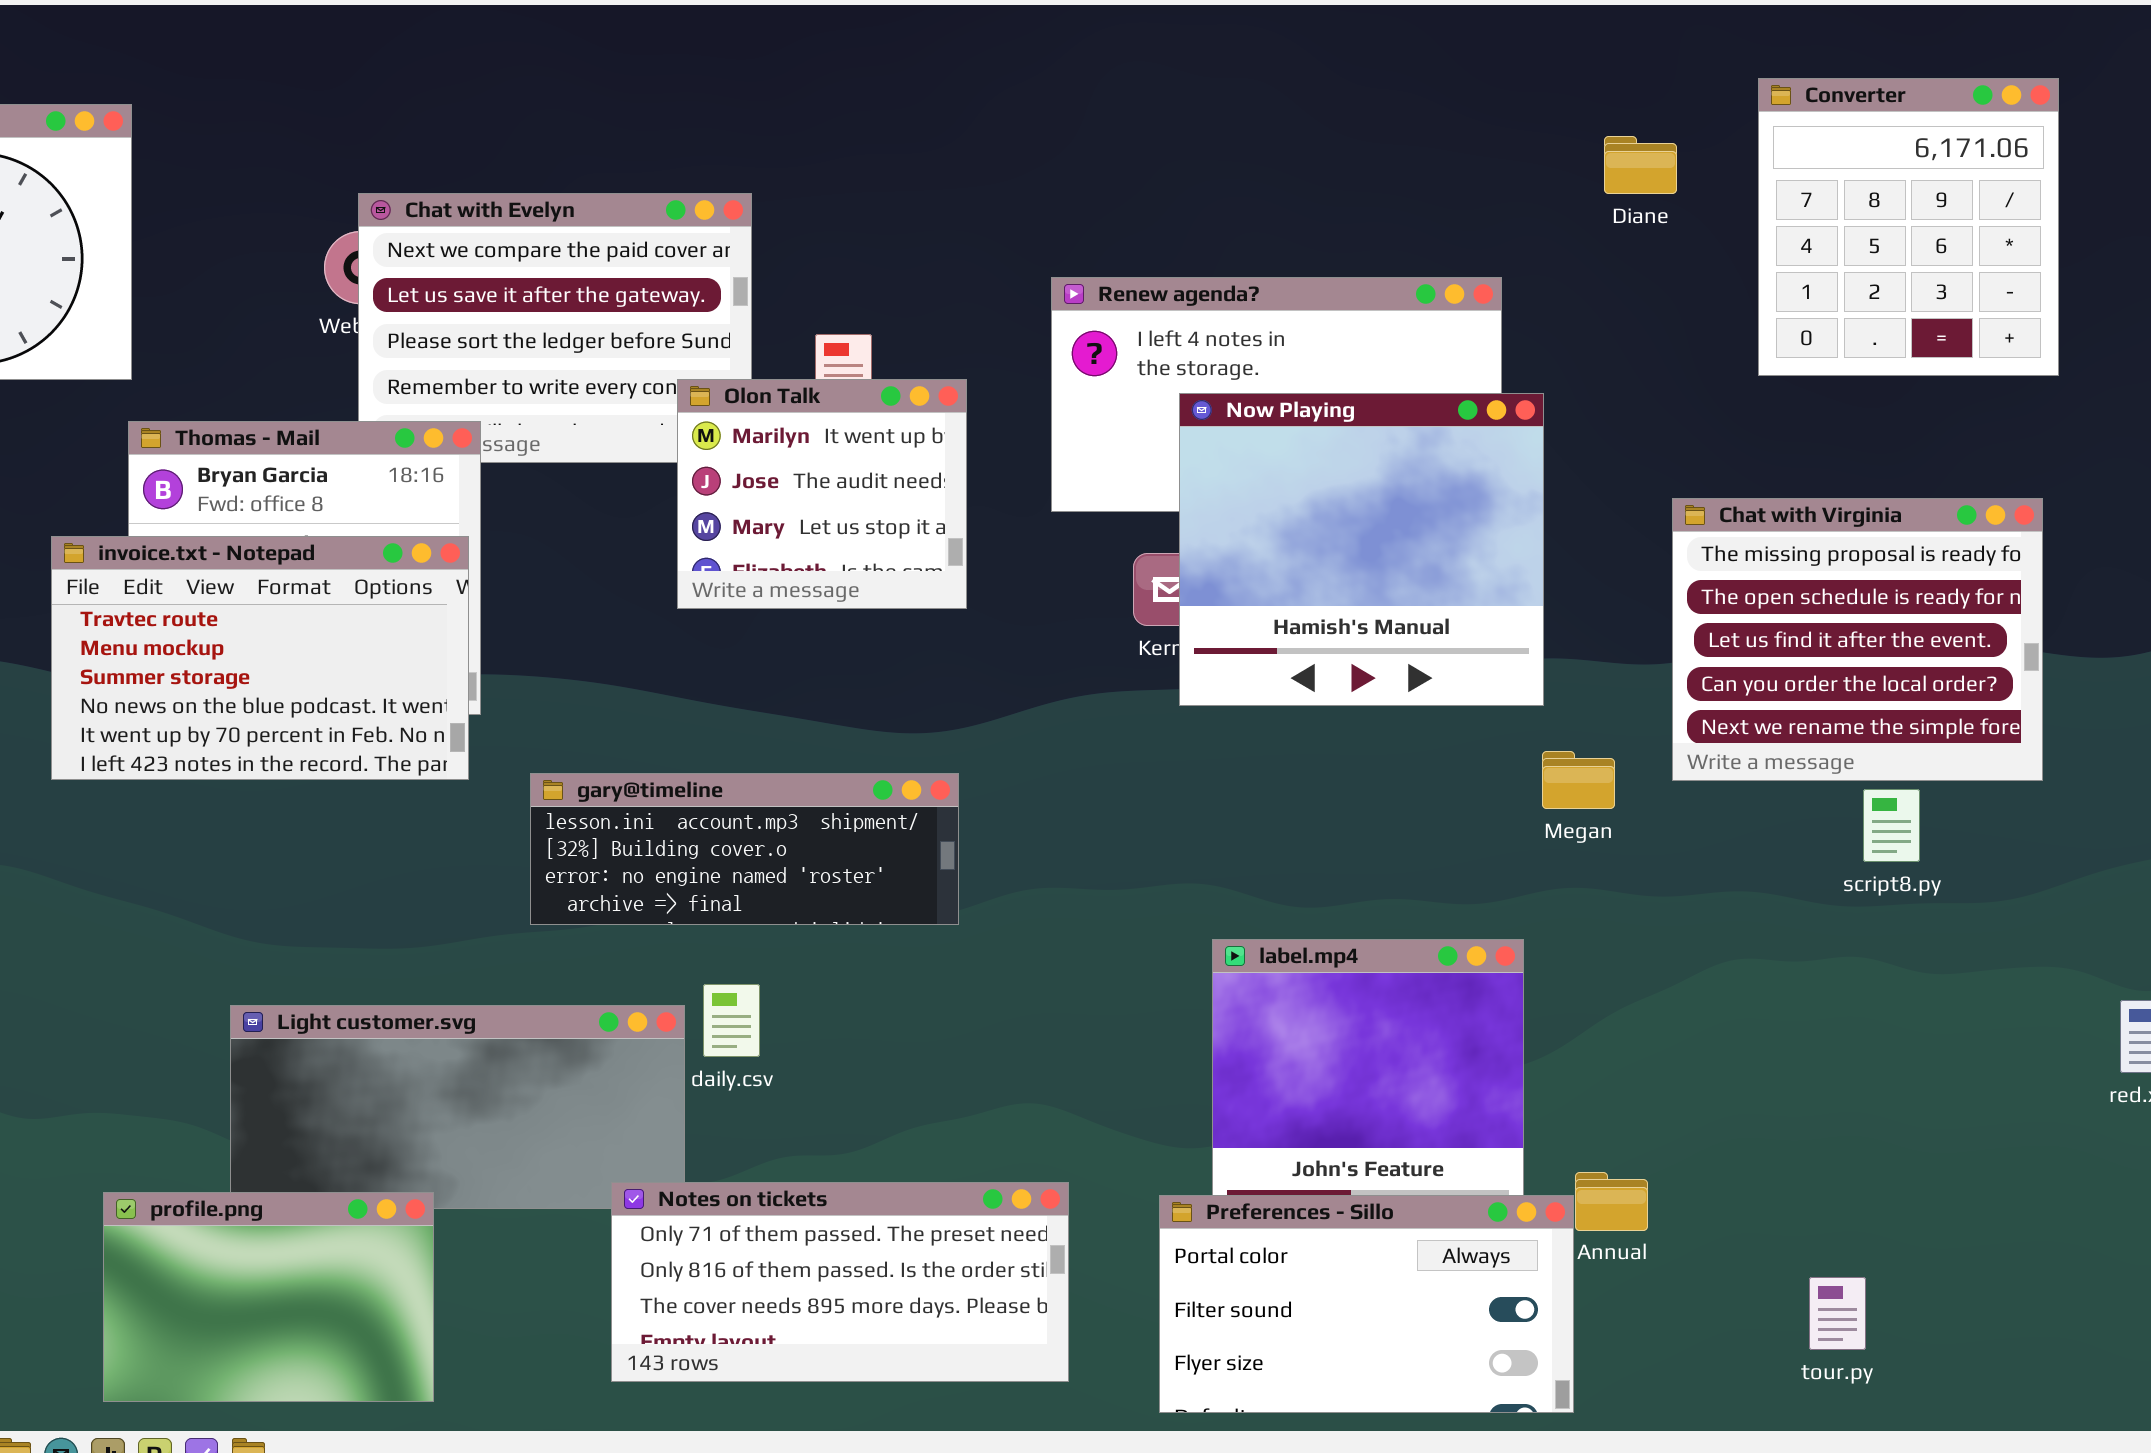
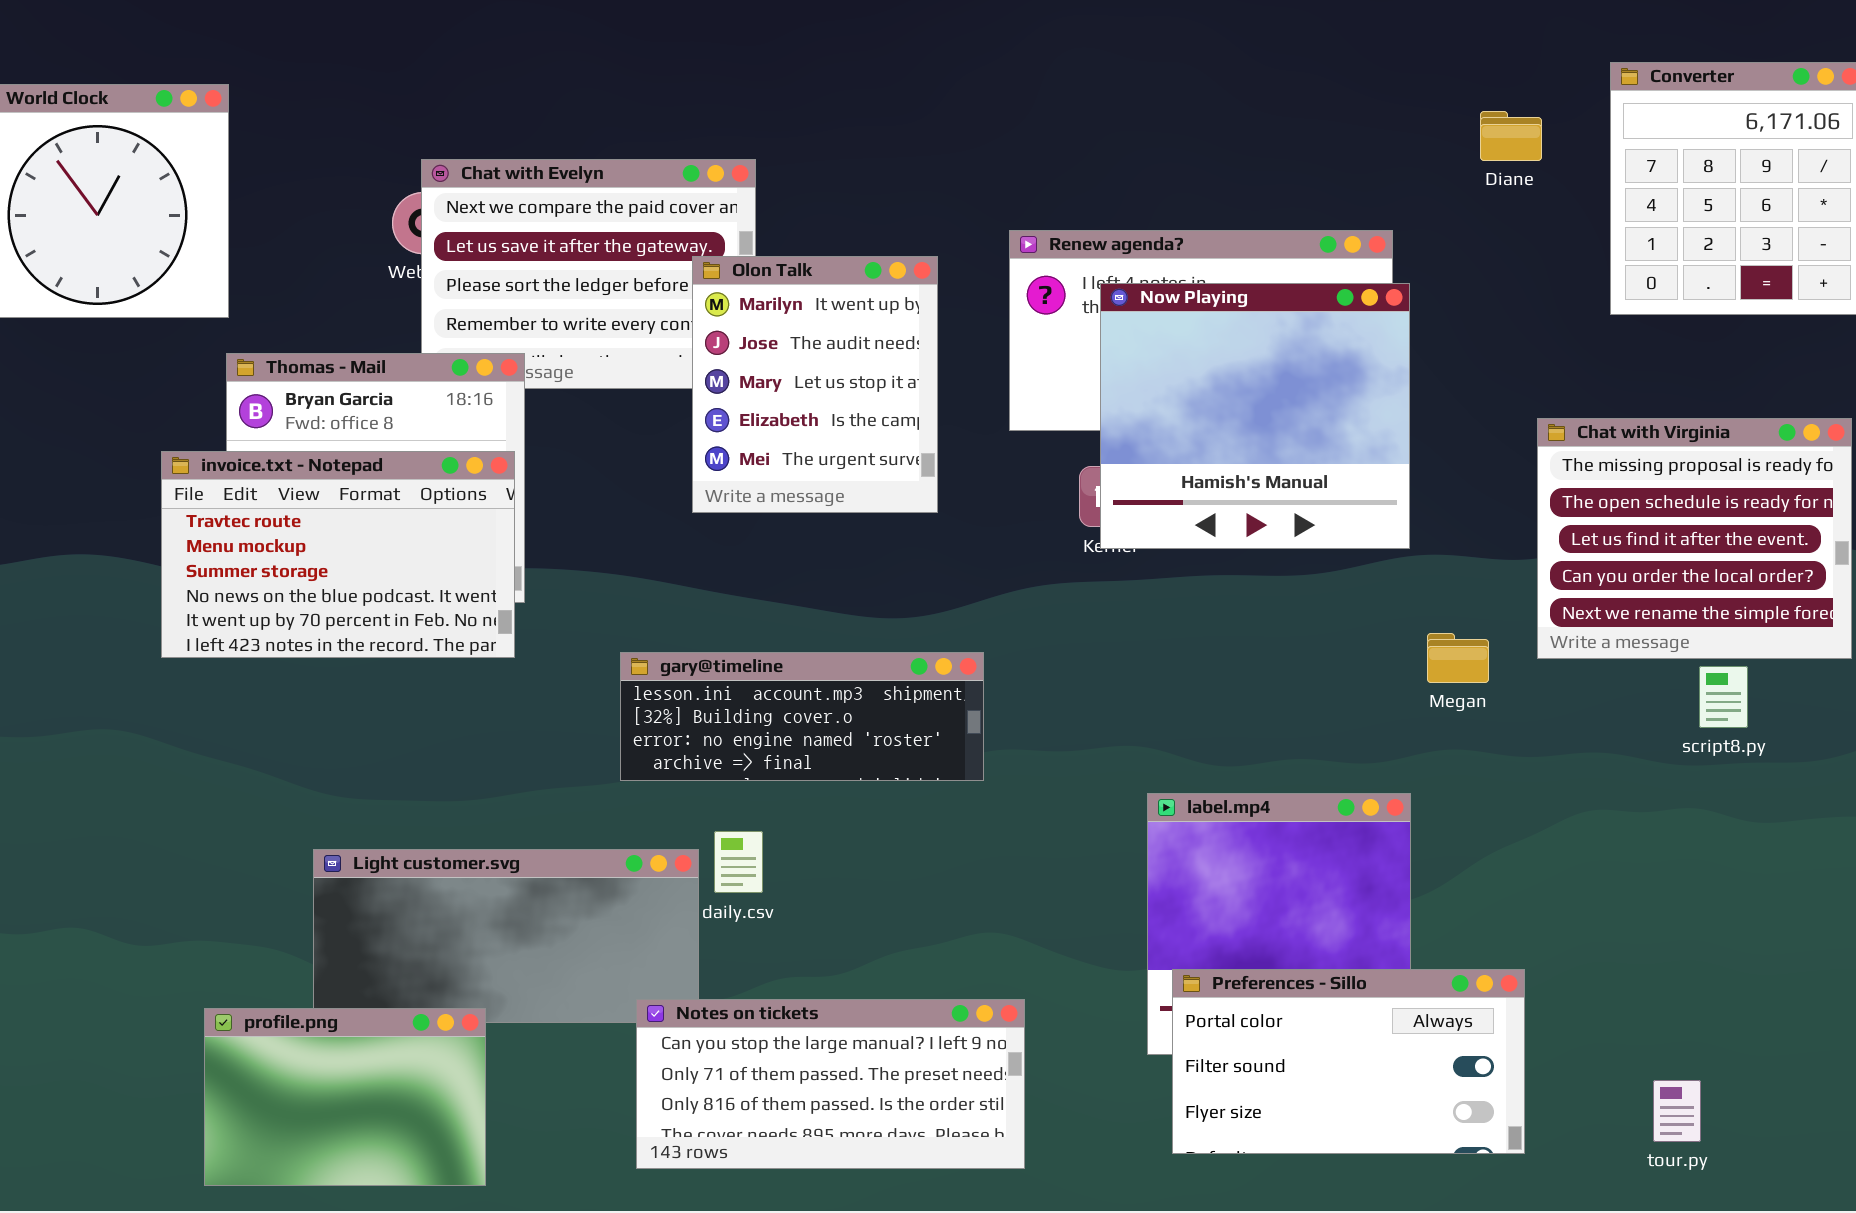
Olon Talk: [677,379,967,609] -> [692,256,938,513], resized
Now Playing: [1179,393,1544,706] -> [1100,283,1410,549], moved
gary@timeline: [530,773,959,925] -> [620,652,984,781], moved
Notes on tickets: [611,1182,1069,1382] -> [636,999,1025,1169], scrolled up 1 row
Preferences - Sillo: [1159,1195,1574,1413] -> [1172,969,1525,1154], moved

